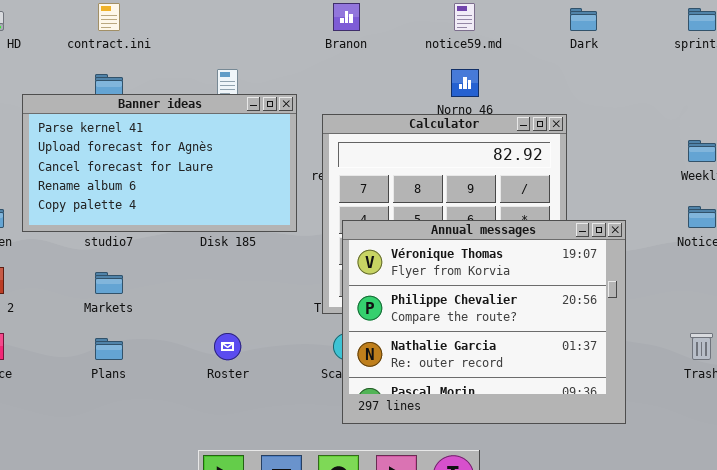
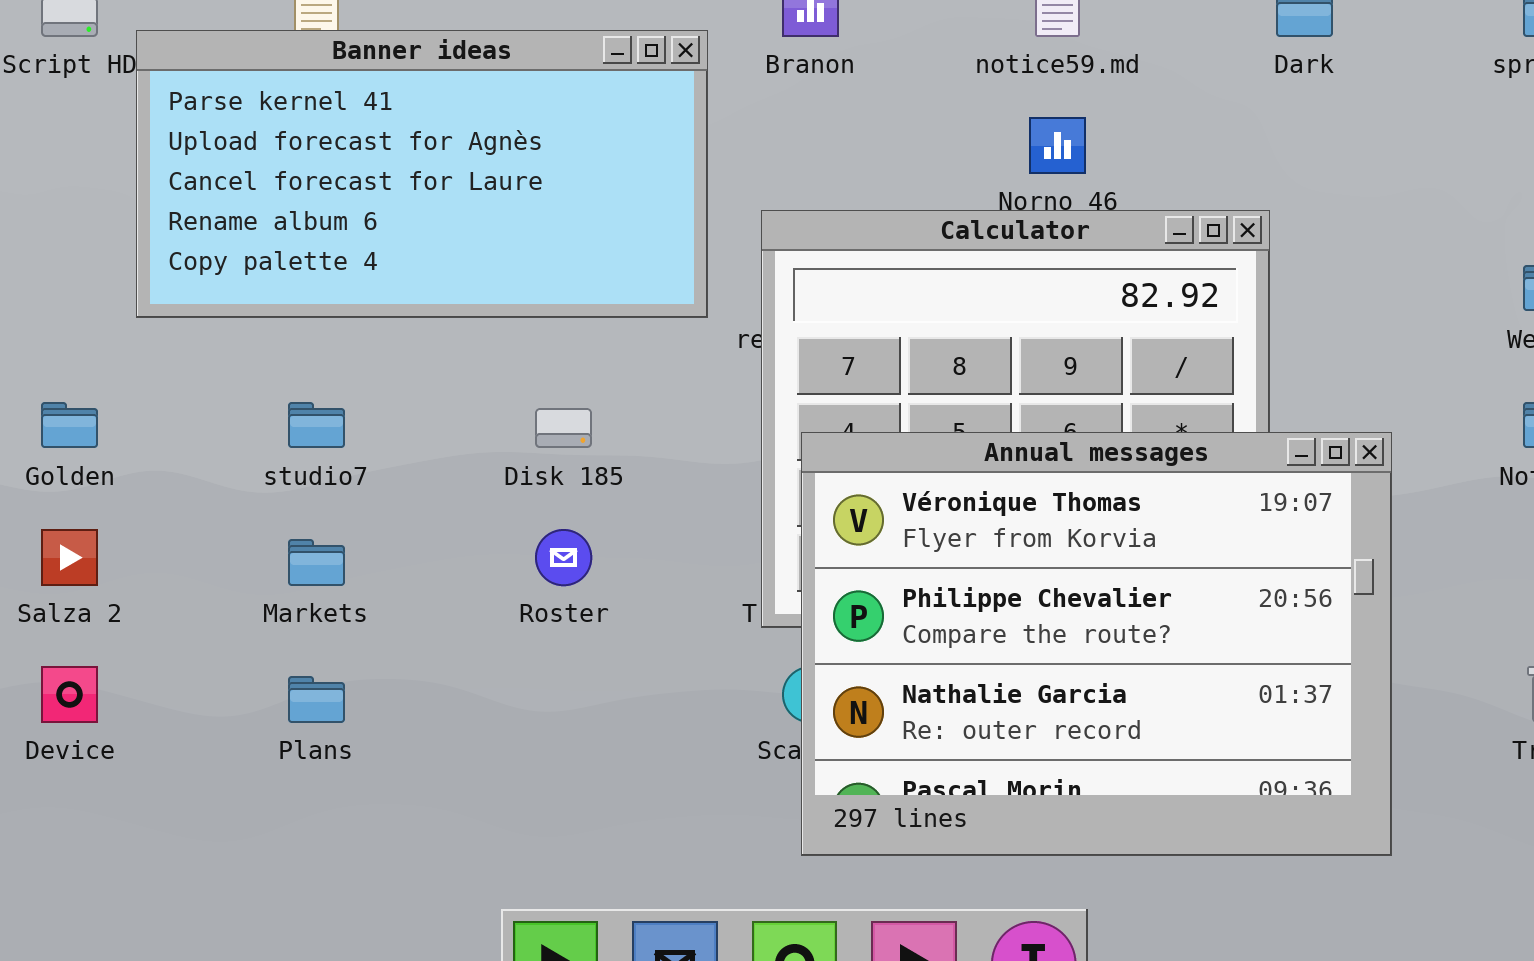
Banner ideas: [22,94,297,232] -> [136,30,708,318], moved
Roster: [214,333,241,360] -> [535,529,592,586], moved

